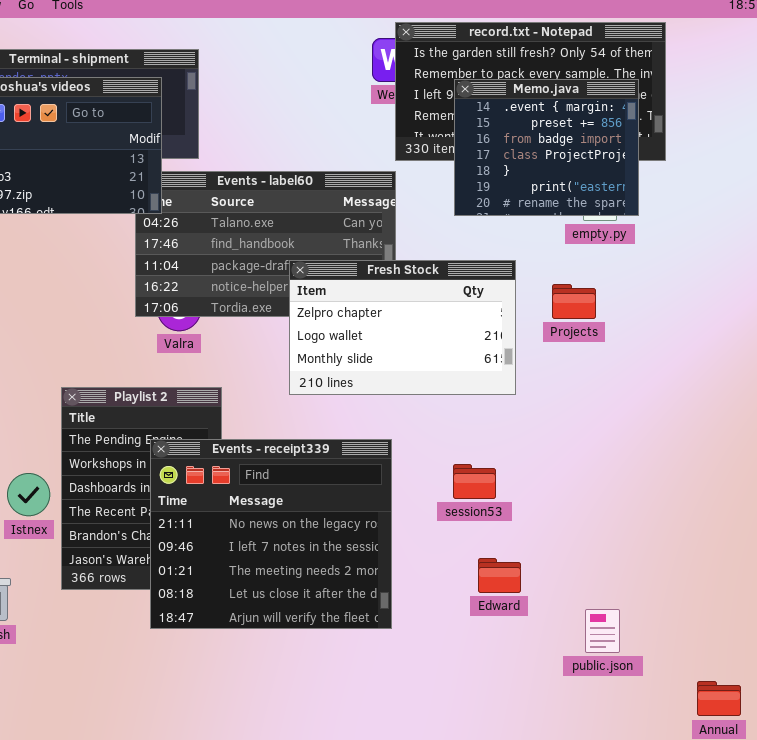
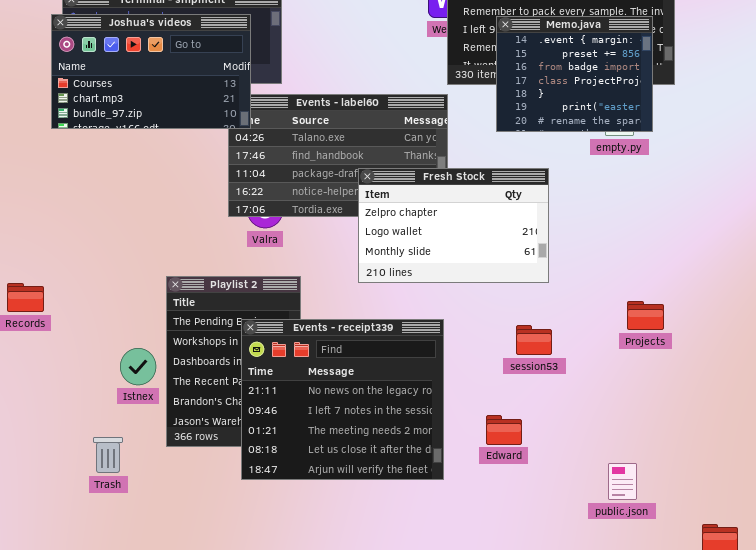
Projects: [552,284,596,319] -> [627,301,664,330], moved
session53: [453,464,496,499] -> [516,325,552,355], moved
Edward: [478,558,521,593] -> [486,415,522,445], moved

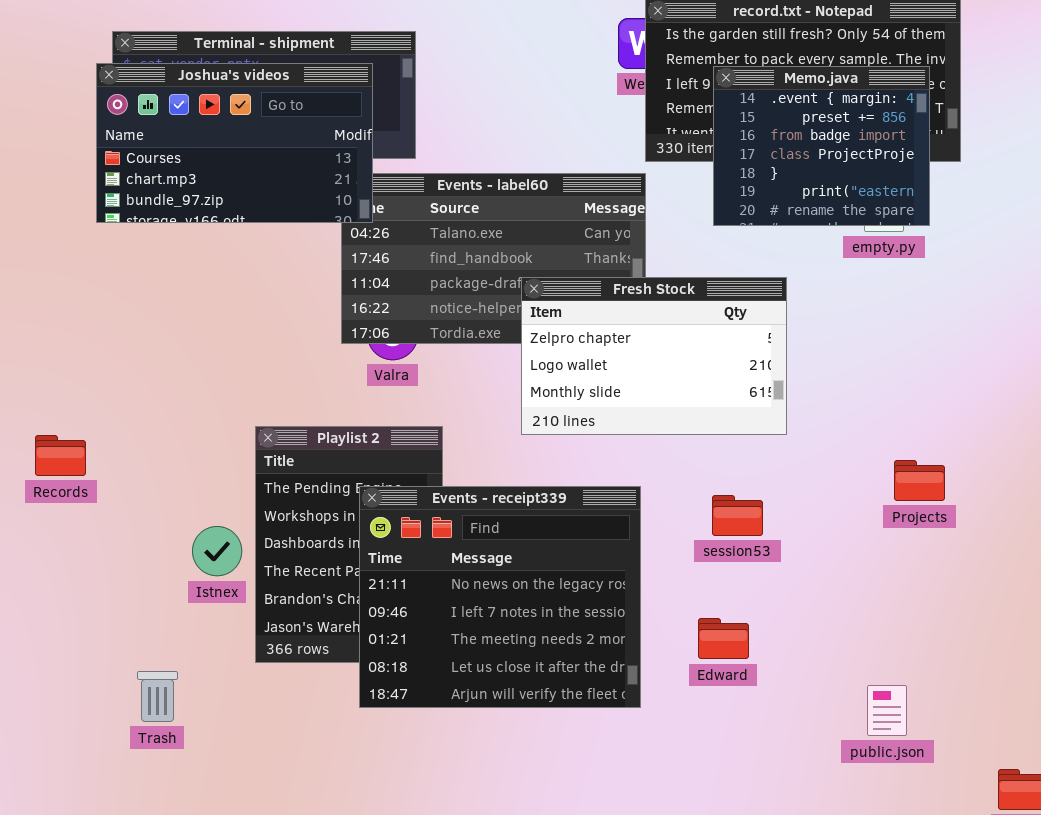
session53: [516,325,552,355] -> [712,495,763,536], moved
Trash: [93,437,123,473] -> [137,671,178,722], moved

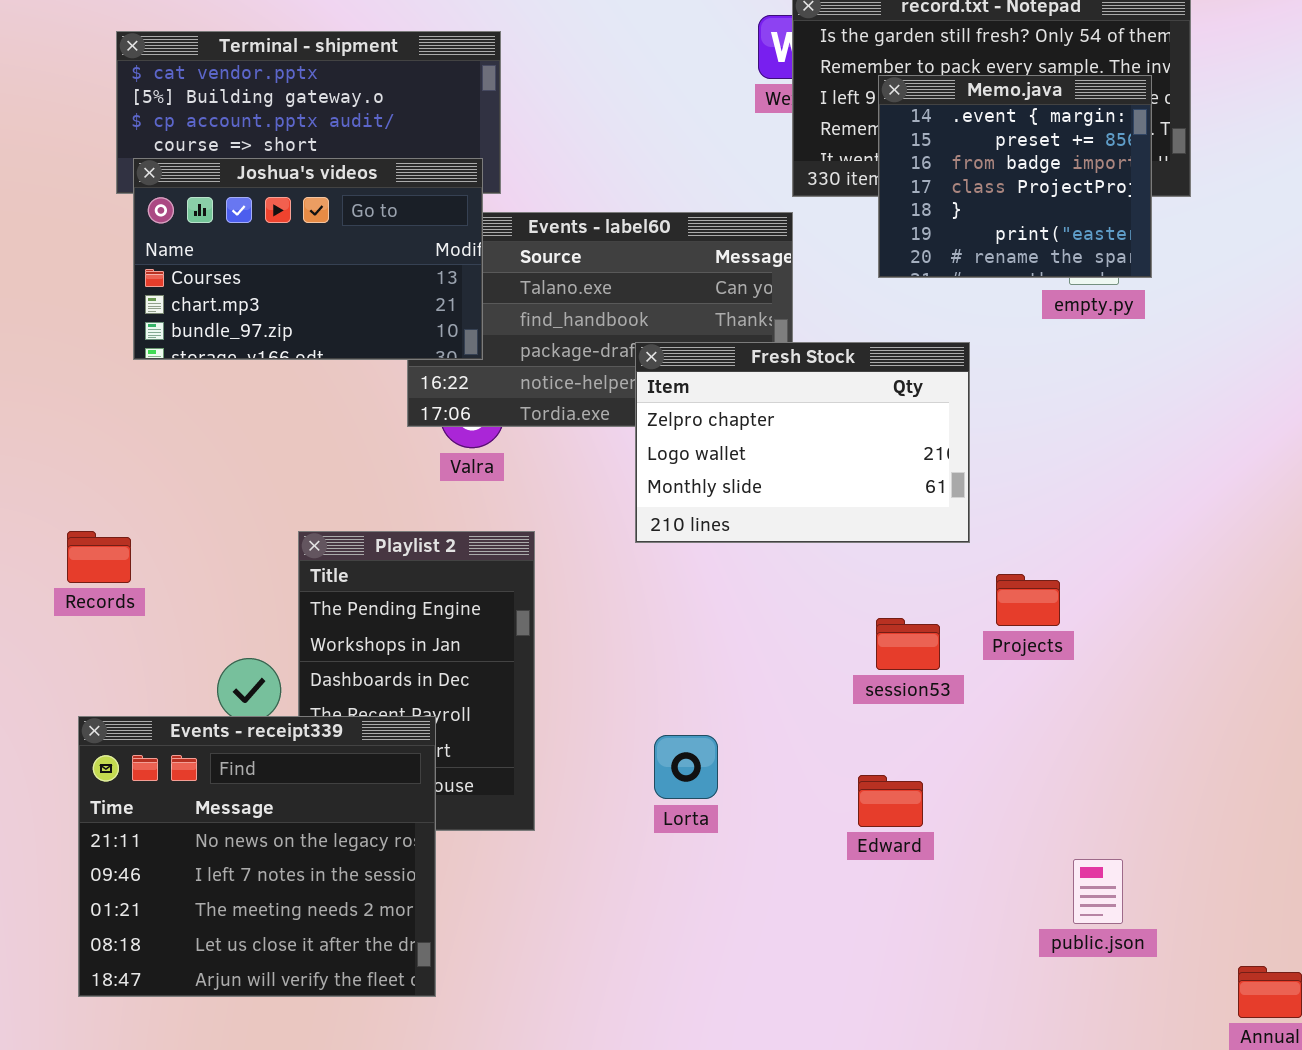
Joshua's videos: [96,63,373,223] -> [133,158,483,360], moved
Records: [35,435,86,476] -> [67,531,131,583], moved
Projects: [894,460,945,501] -> [996,574,1060,626], moved
Events - receipt339: [359,486,641,708] -> [78,716,436,997], moved

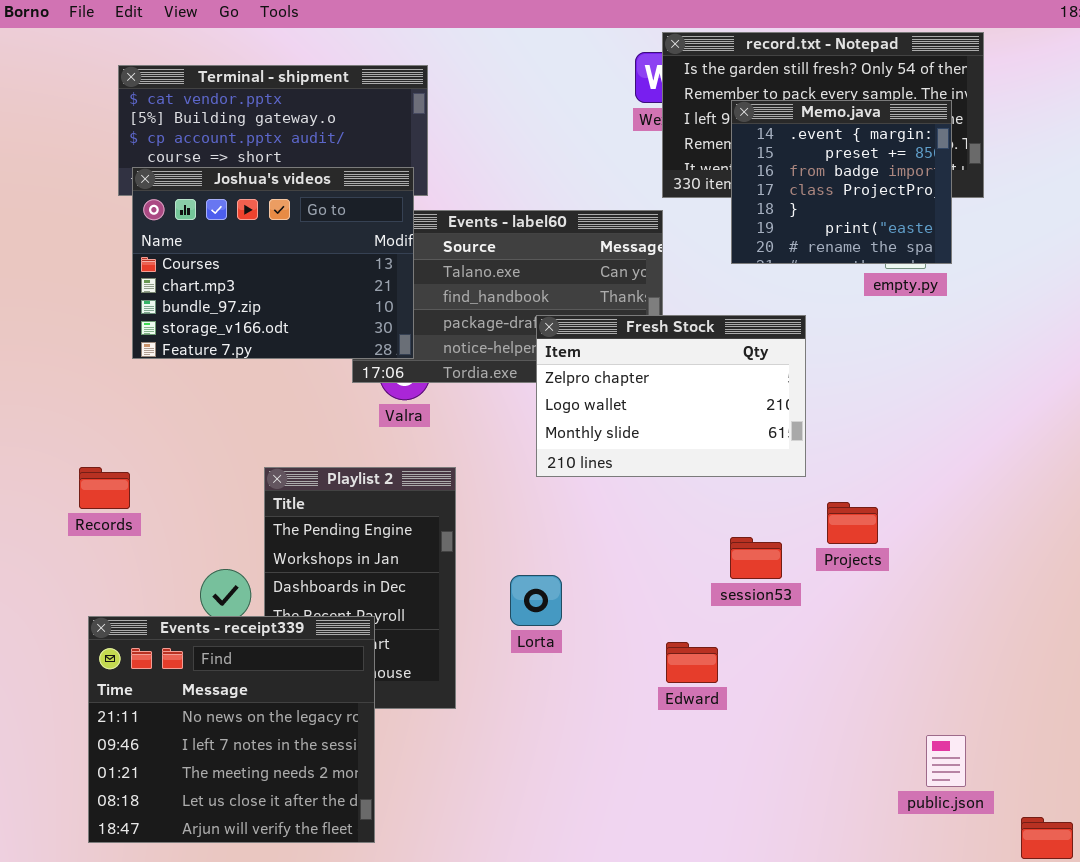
Joshua's videos: [133,158,483,360] -> [132,167,414,359], resized
Lorta: [654,735,718,799] -> [510,575,562,626], moved
Edward: [858,775,923,827] -> [666,642,718,683], moved
public.json: [1073,859,1123,924] -> [926,735,966,787], moved

